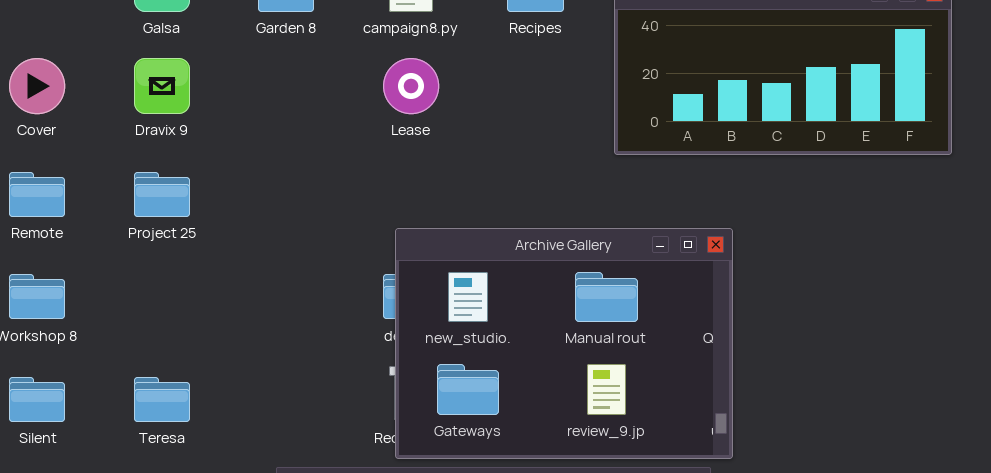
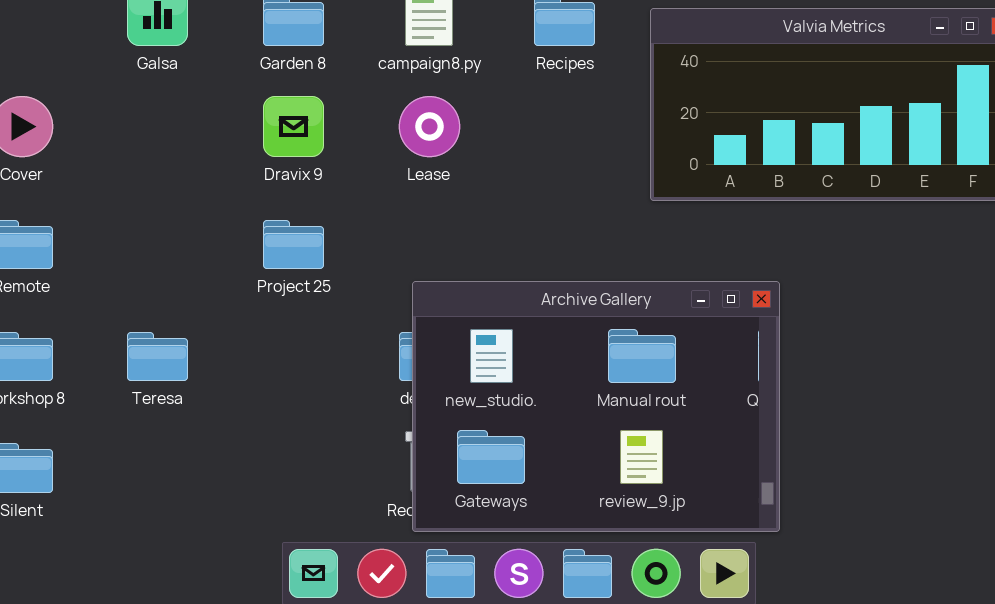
Dravix 9: [134,58,190,114] -> [263,96,324,157], moved
Project 25: [134,172,190,217] -> [263,220,324,269], moved
Teresa: [134,377,190,422] -> [127,332,188,381], moved

